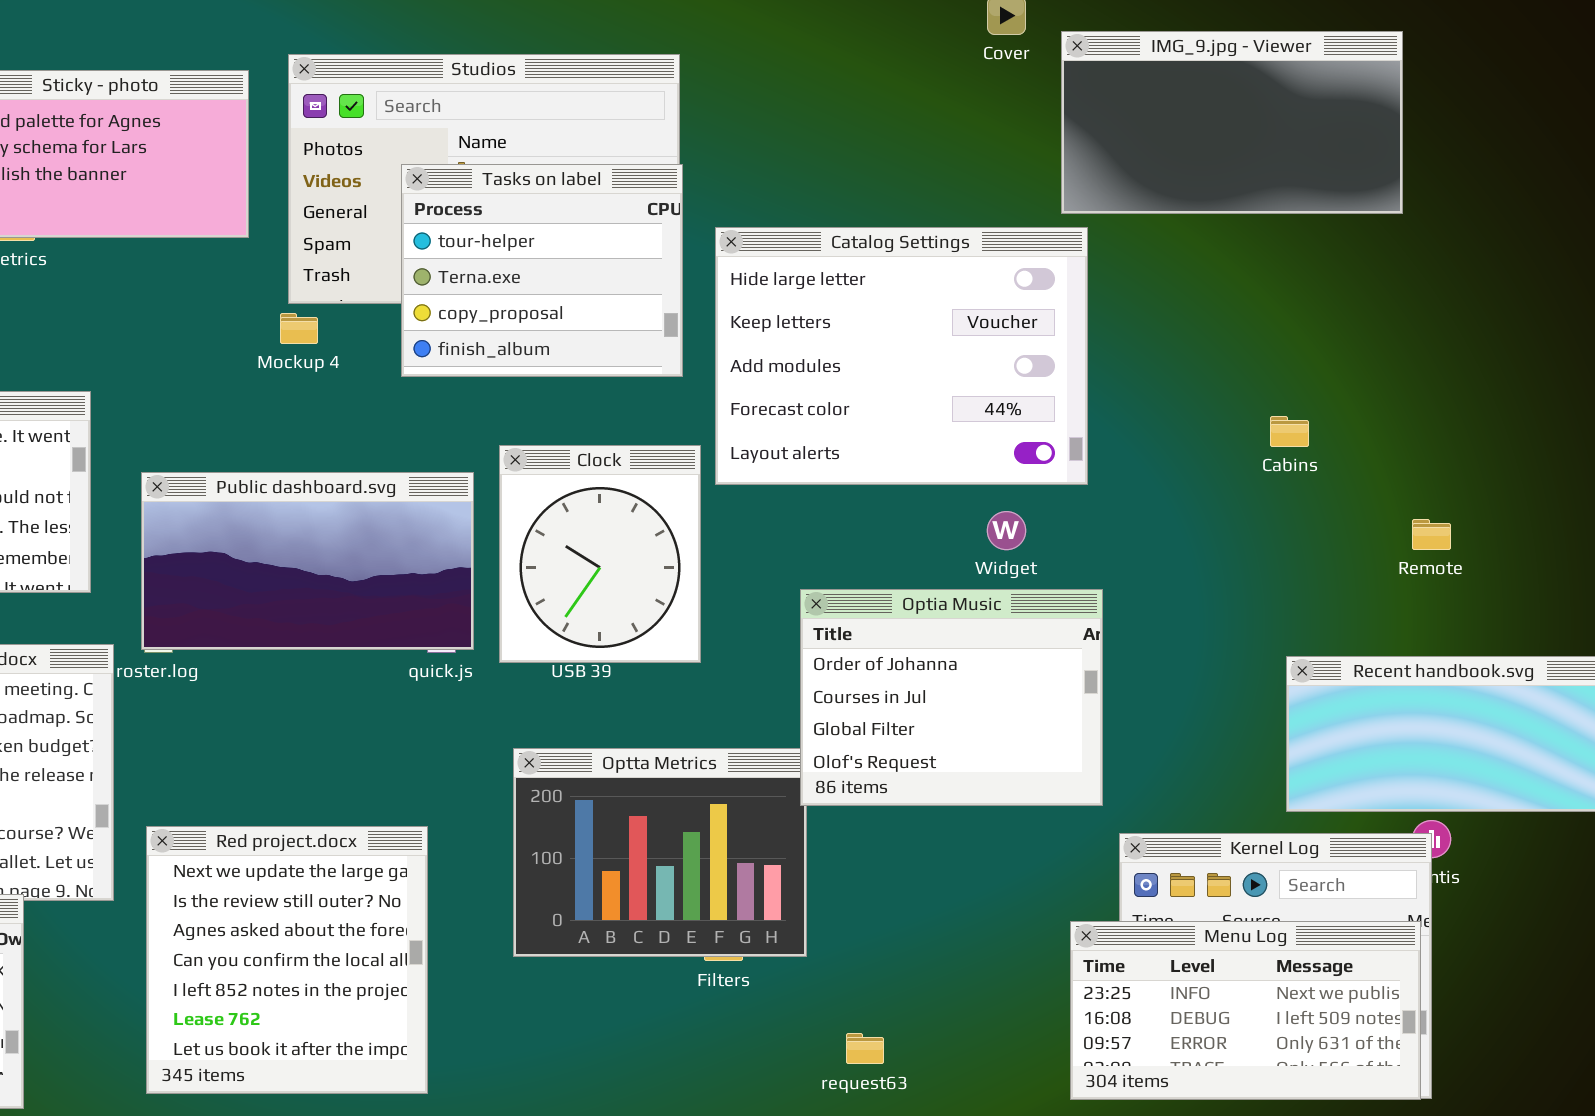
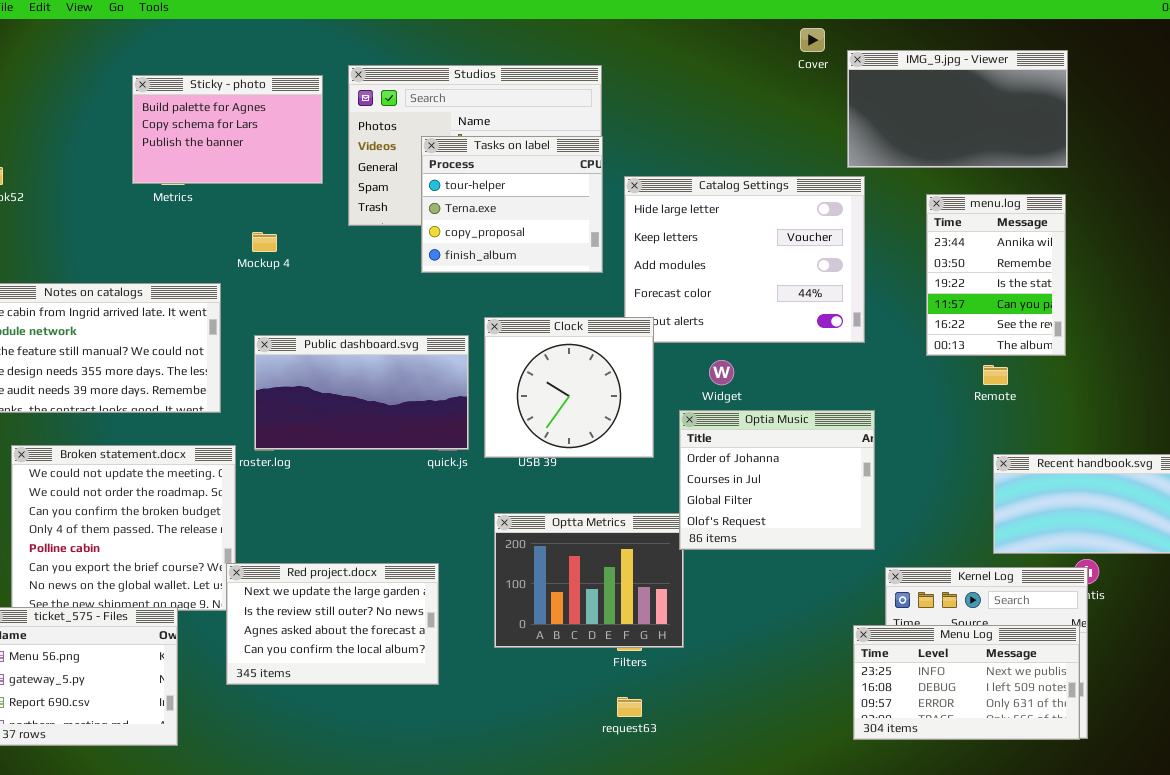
menu.log: none -> [926,194,1066,356], opened
Mockup 4: [280,313,318,344] -> [252,232,277,252], moved
Clock: [499,445,701,663] -> [484,317,654,458], resized
Widget: [987,511,1026,550] -> [709,360,734,385], moved
Remote: [1412,519,1451,550] -> [983,365,1008,385], moved
Red project.docx: [146,826,428,1094] -> [226,563,439,685], resized
request63: [846,1033,884,1064] -> [617,697,642,717], moved

